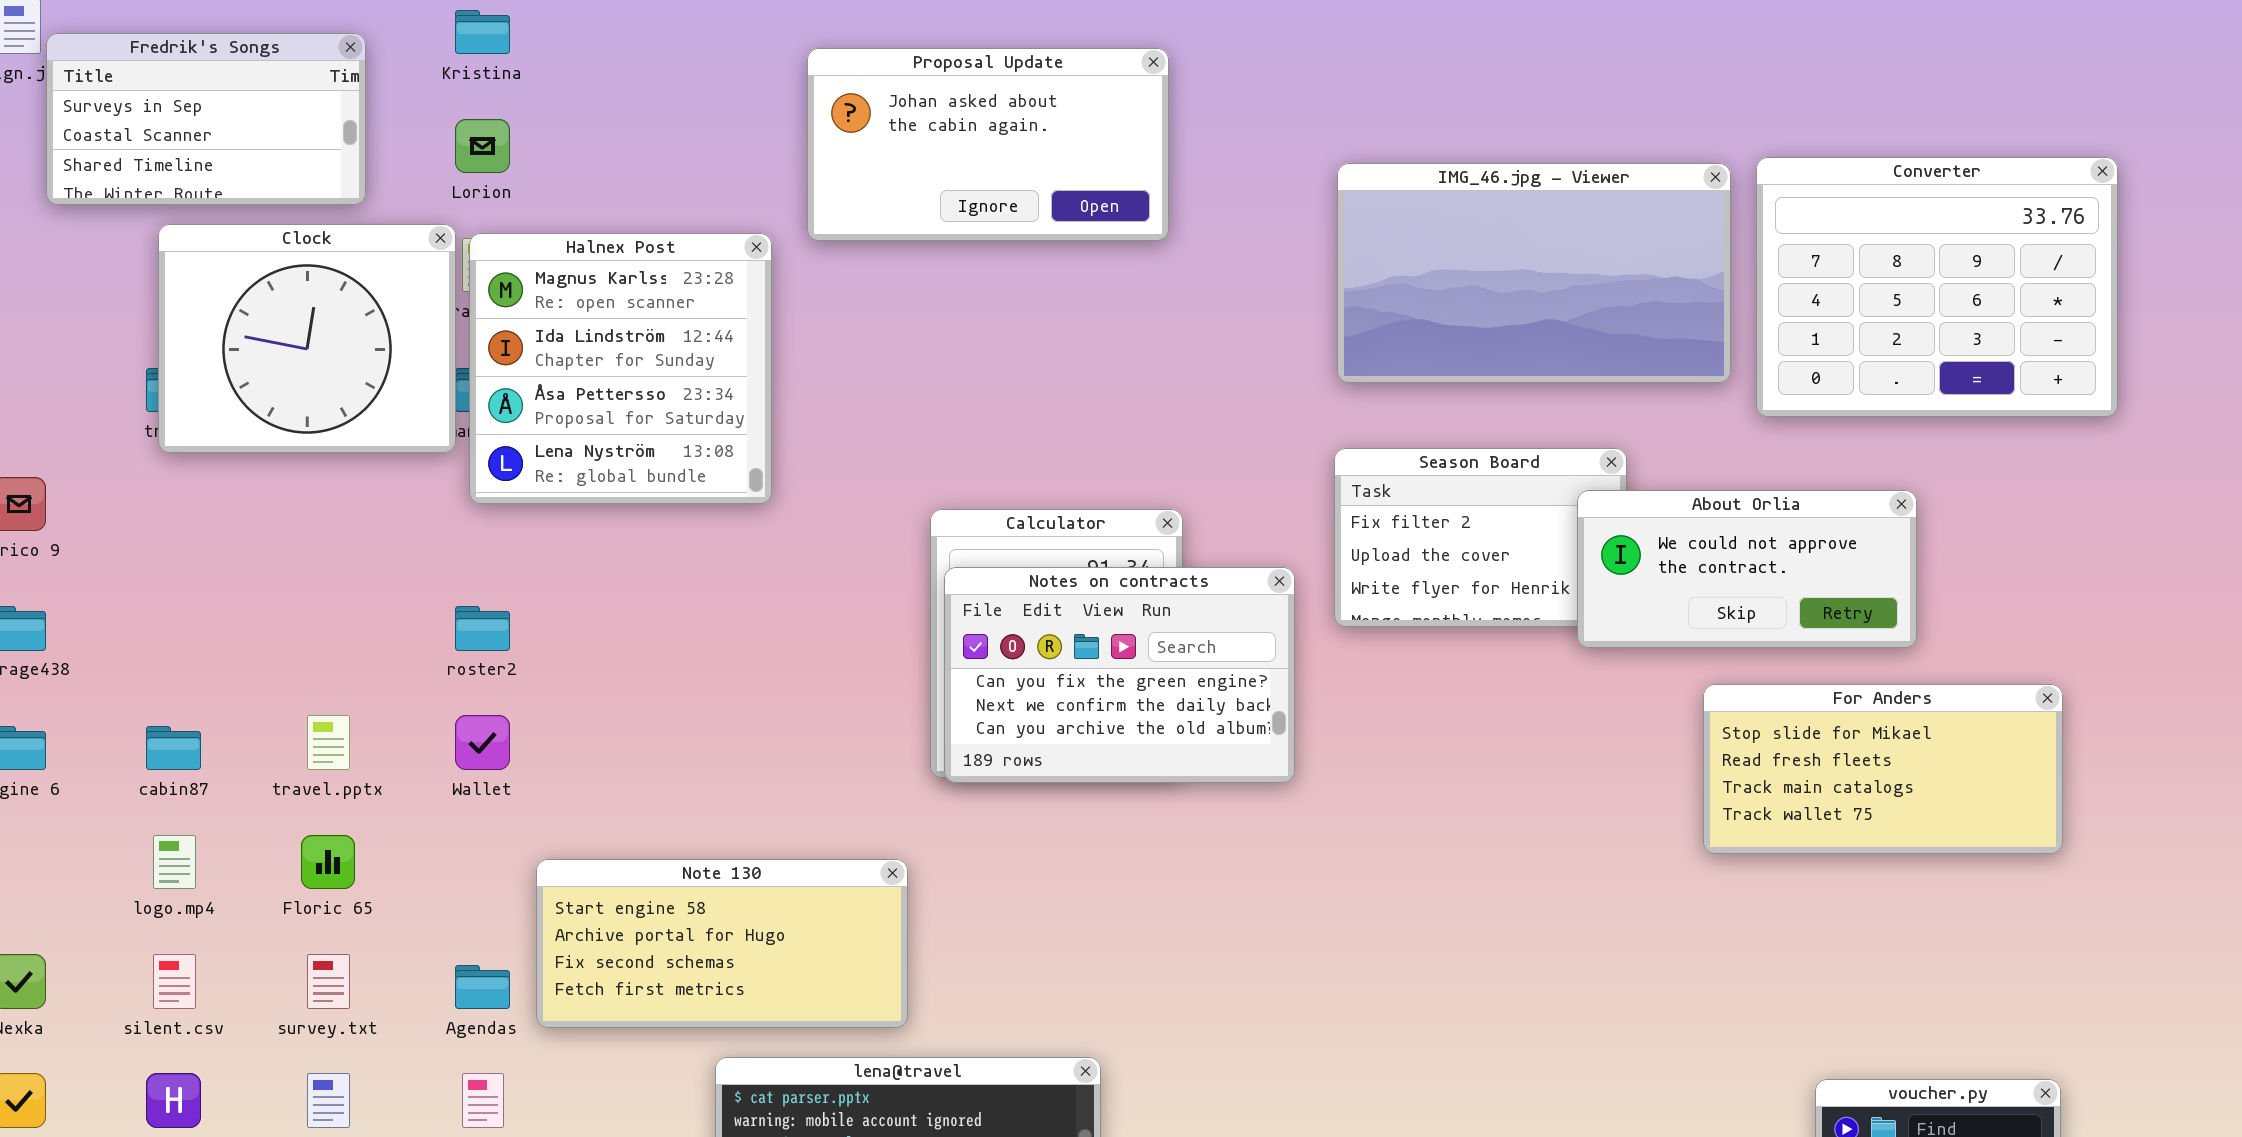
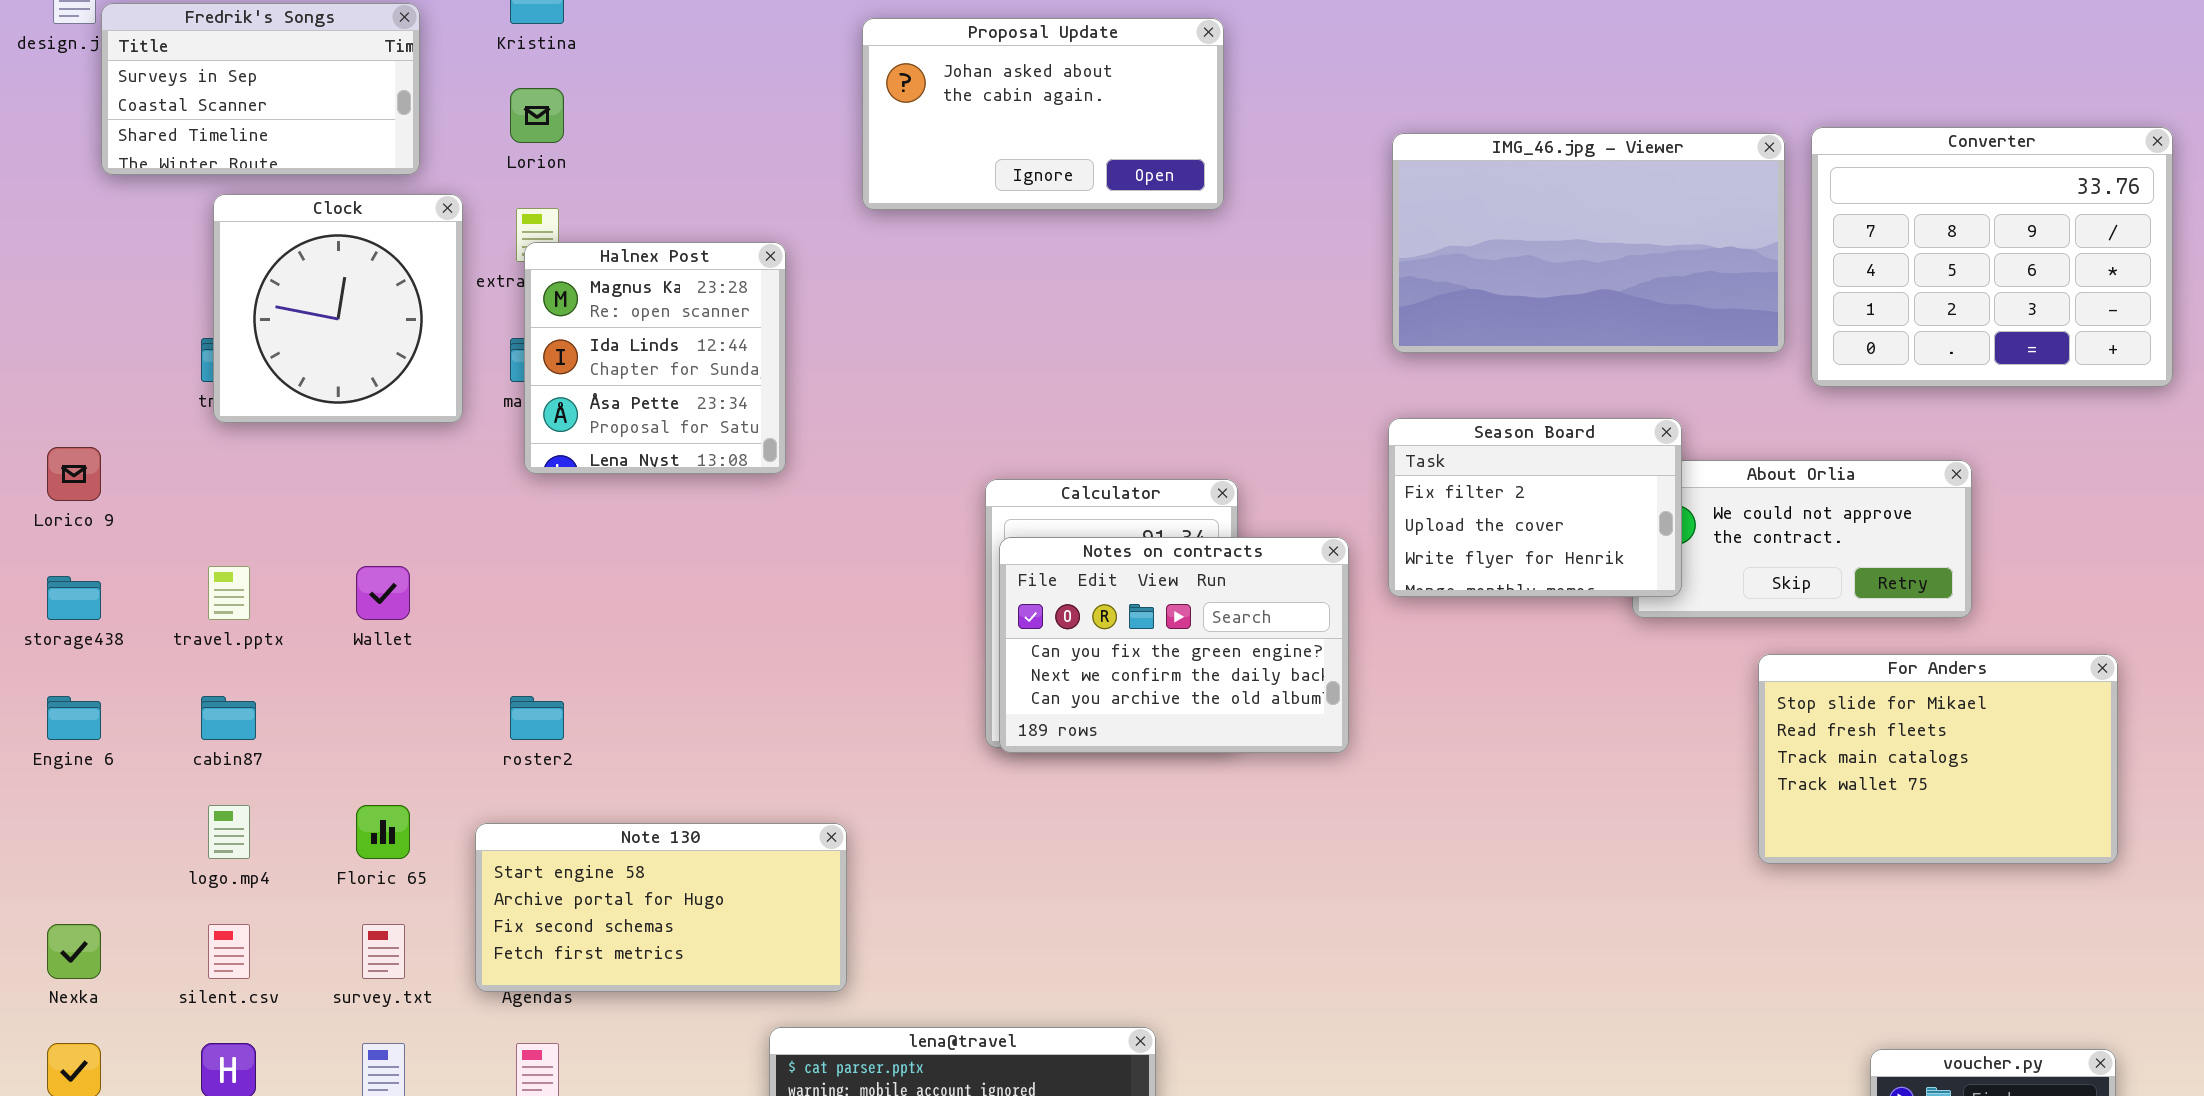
Clock: [158,224,456,453] -> [213,194,463,423], resized
Halnex Post: [469,233,772,504] -> [524,242,786,474], resized
Season Board: [1334,448,1627,627] -> [1388,418,1682,597], raised
roster2: [455,606,510,651] -> [510,696,564,740], moved
For Anders: [1703,684,2063,854] -> [1758,654,2118,864], resized
travel.pptx: [307,715,350,770] -> [208,566,250,620], moved
Wallet: [455,715,510,770] -> [356,566,410,620], moved
Note 130: [536,859,908,1028] -> [475,823,847,992], moved

